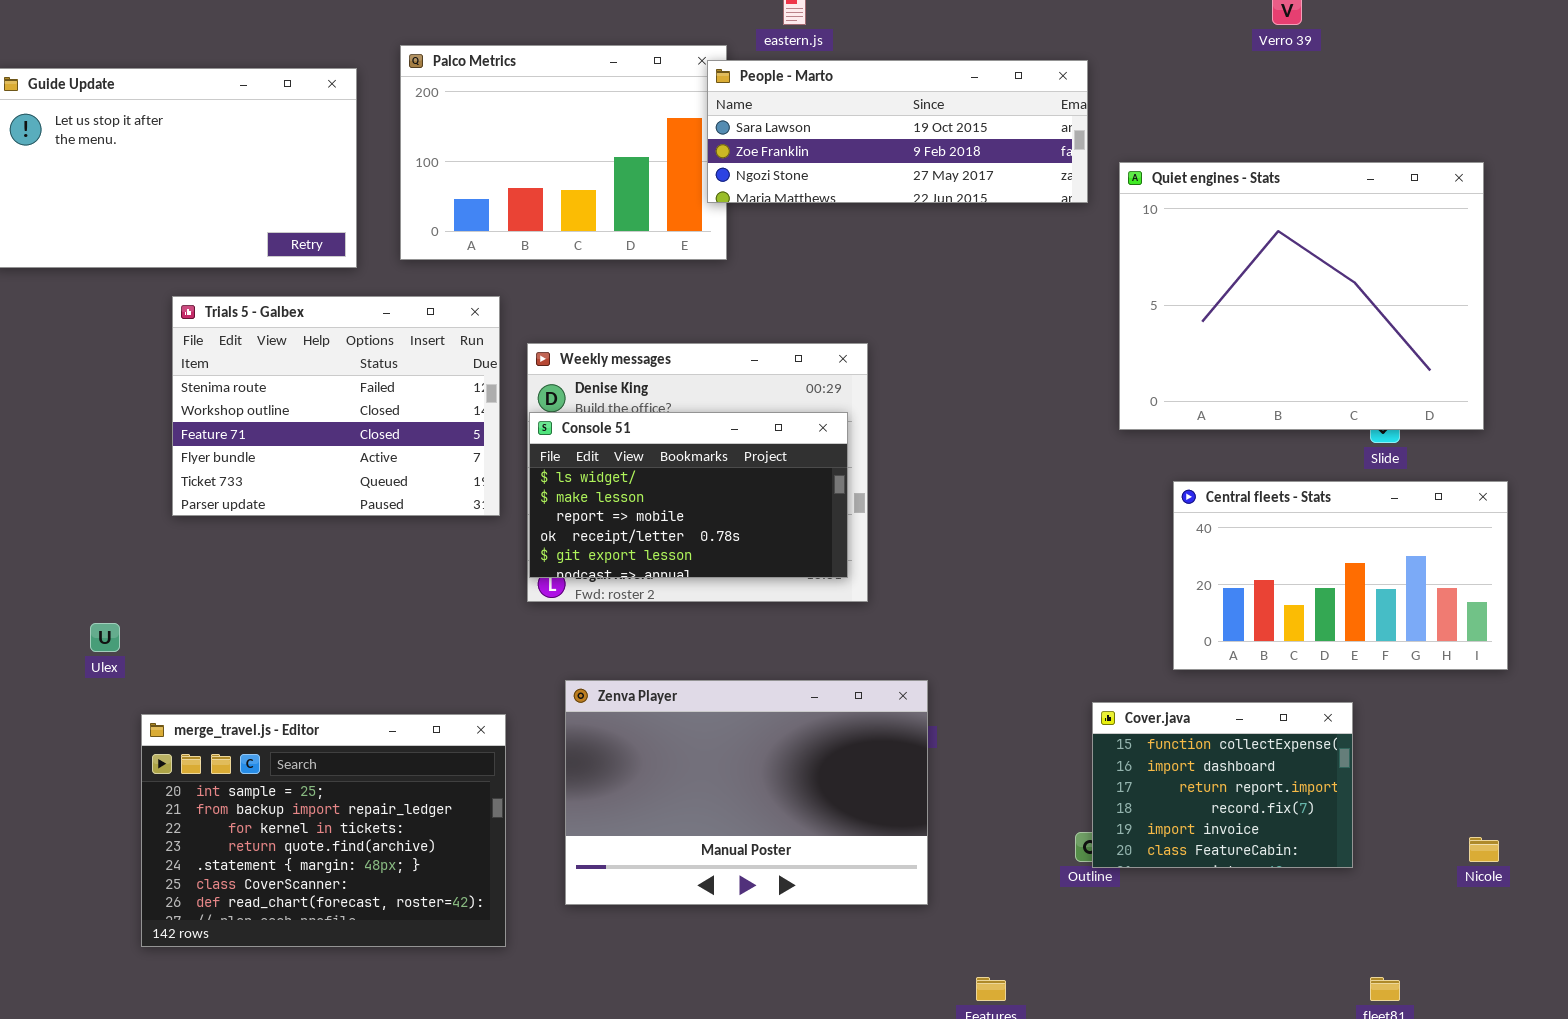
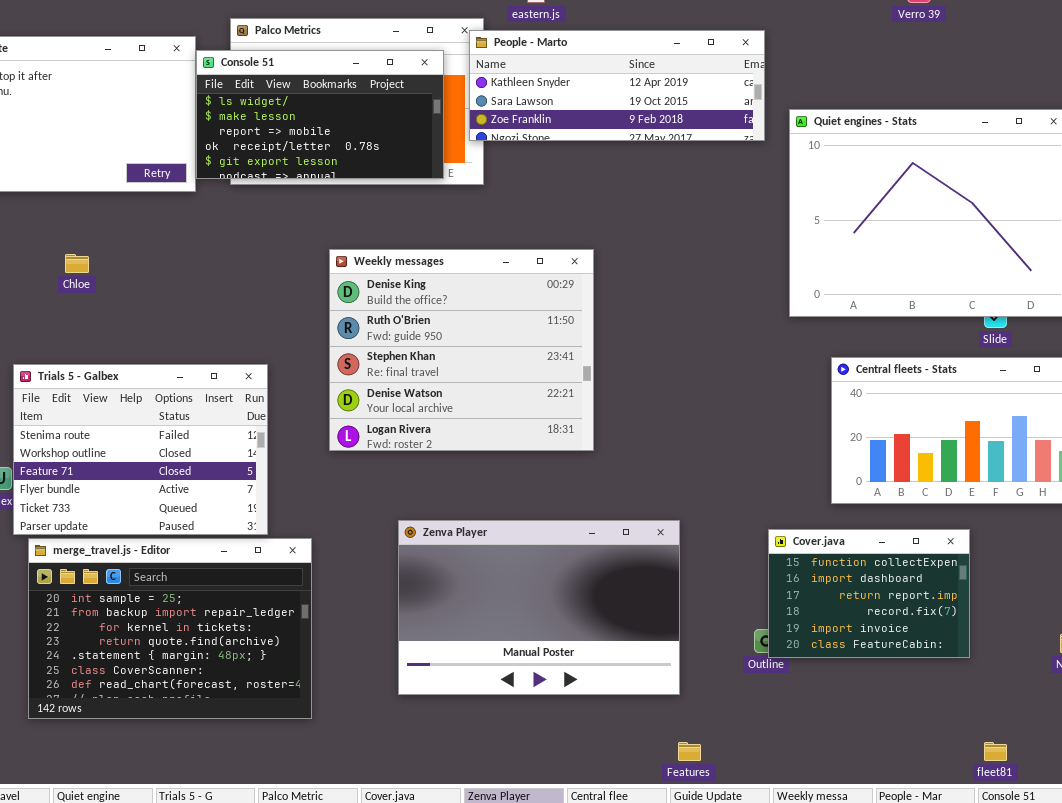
People - Marto: [707,60,1088,203] -> [469,30,765,141], scrolled up 1 row
Trials 5 - Galbex: [172,296,500,516] -> [13,364,268,535], moved
Console 51: [529,412,848,578] -> [196,50,444,179], moved
Zenva Player: [565,680,928,905] -> [398,520,680,695], moved

